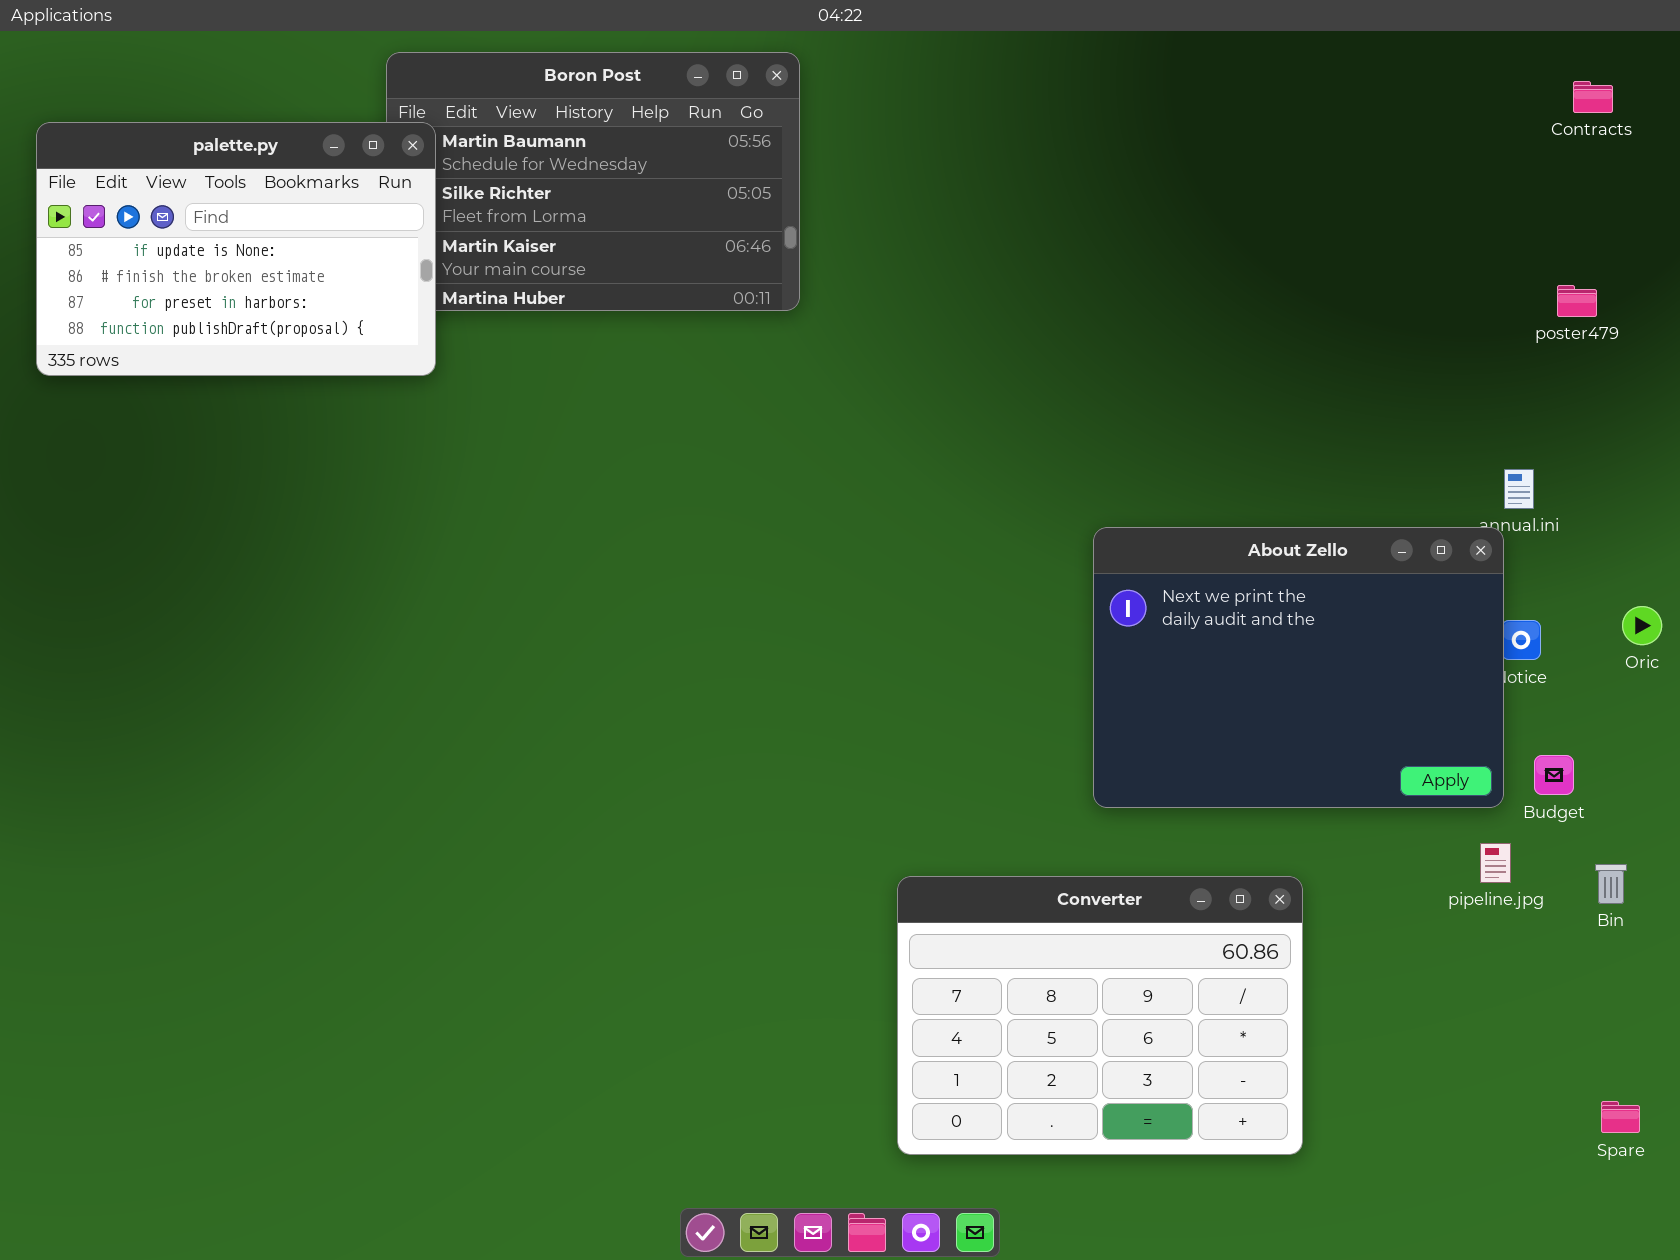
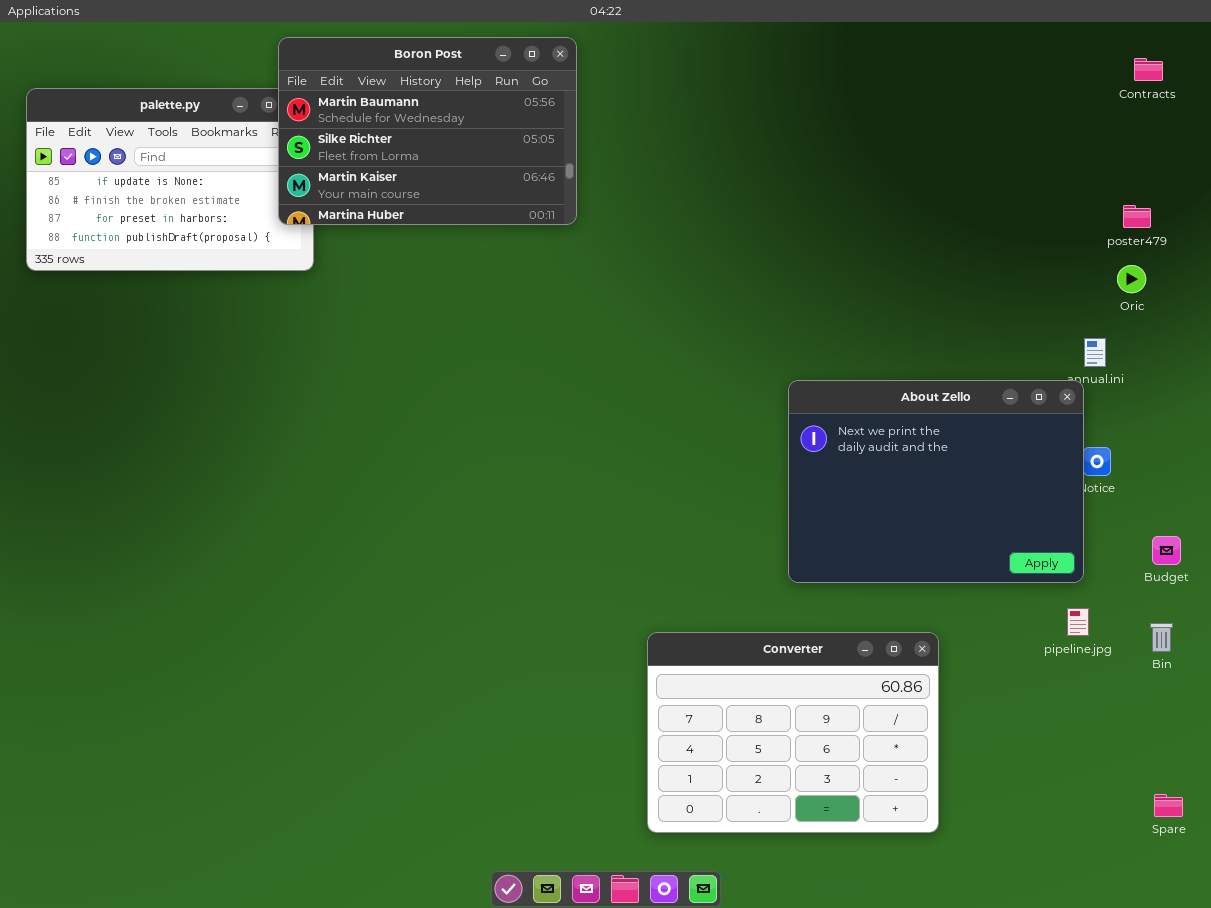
Boron Post: [386,52,800,311] -> [278,37,577,225], raised
Oric: [1622,606,1662,645] -> [1117,265,1146,293], moved
Budget: [1534,755,1574,795] -> [1152,536,1181,565], moved

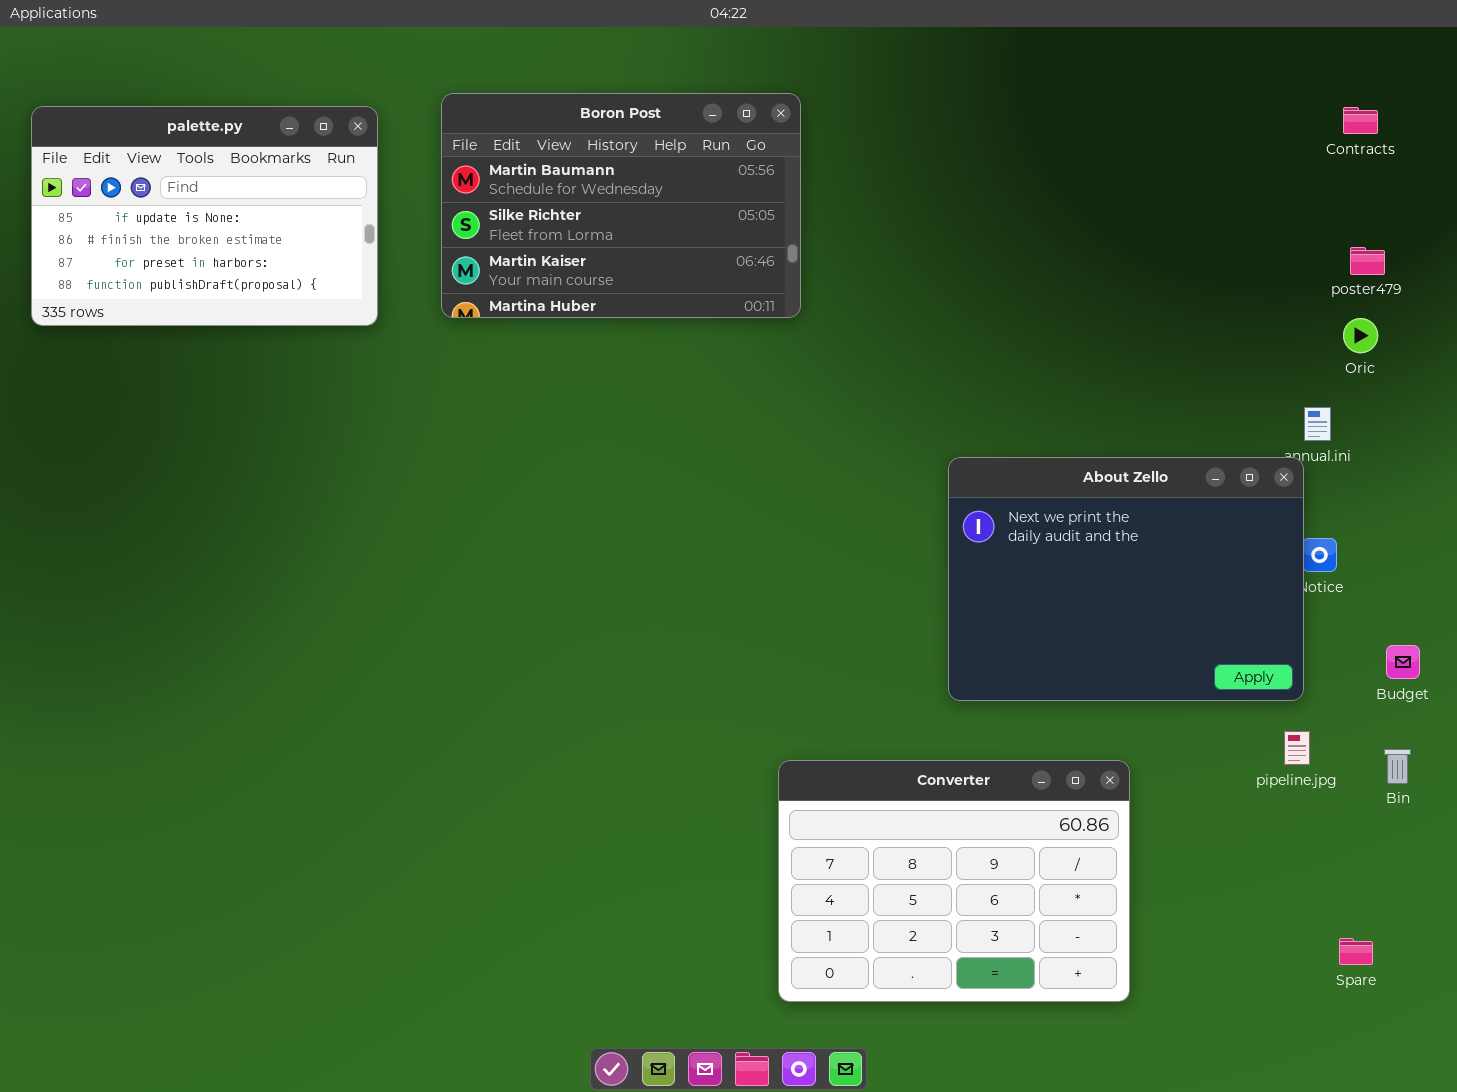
Boron Post: [278,37,577,225] -> [441,93,801,318], moved
Contracts: [1134,58,1163,81] -> [1343,107,1378,134], moved
Spare: [1154,794,1183,817] -> [1339,938,1373,965], moved

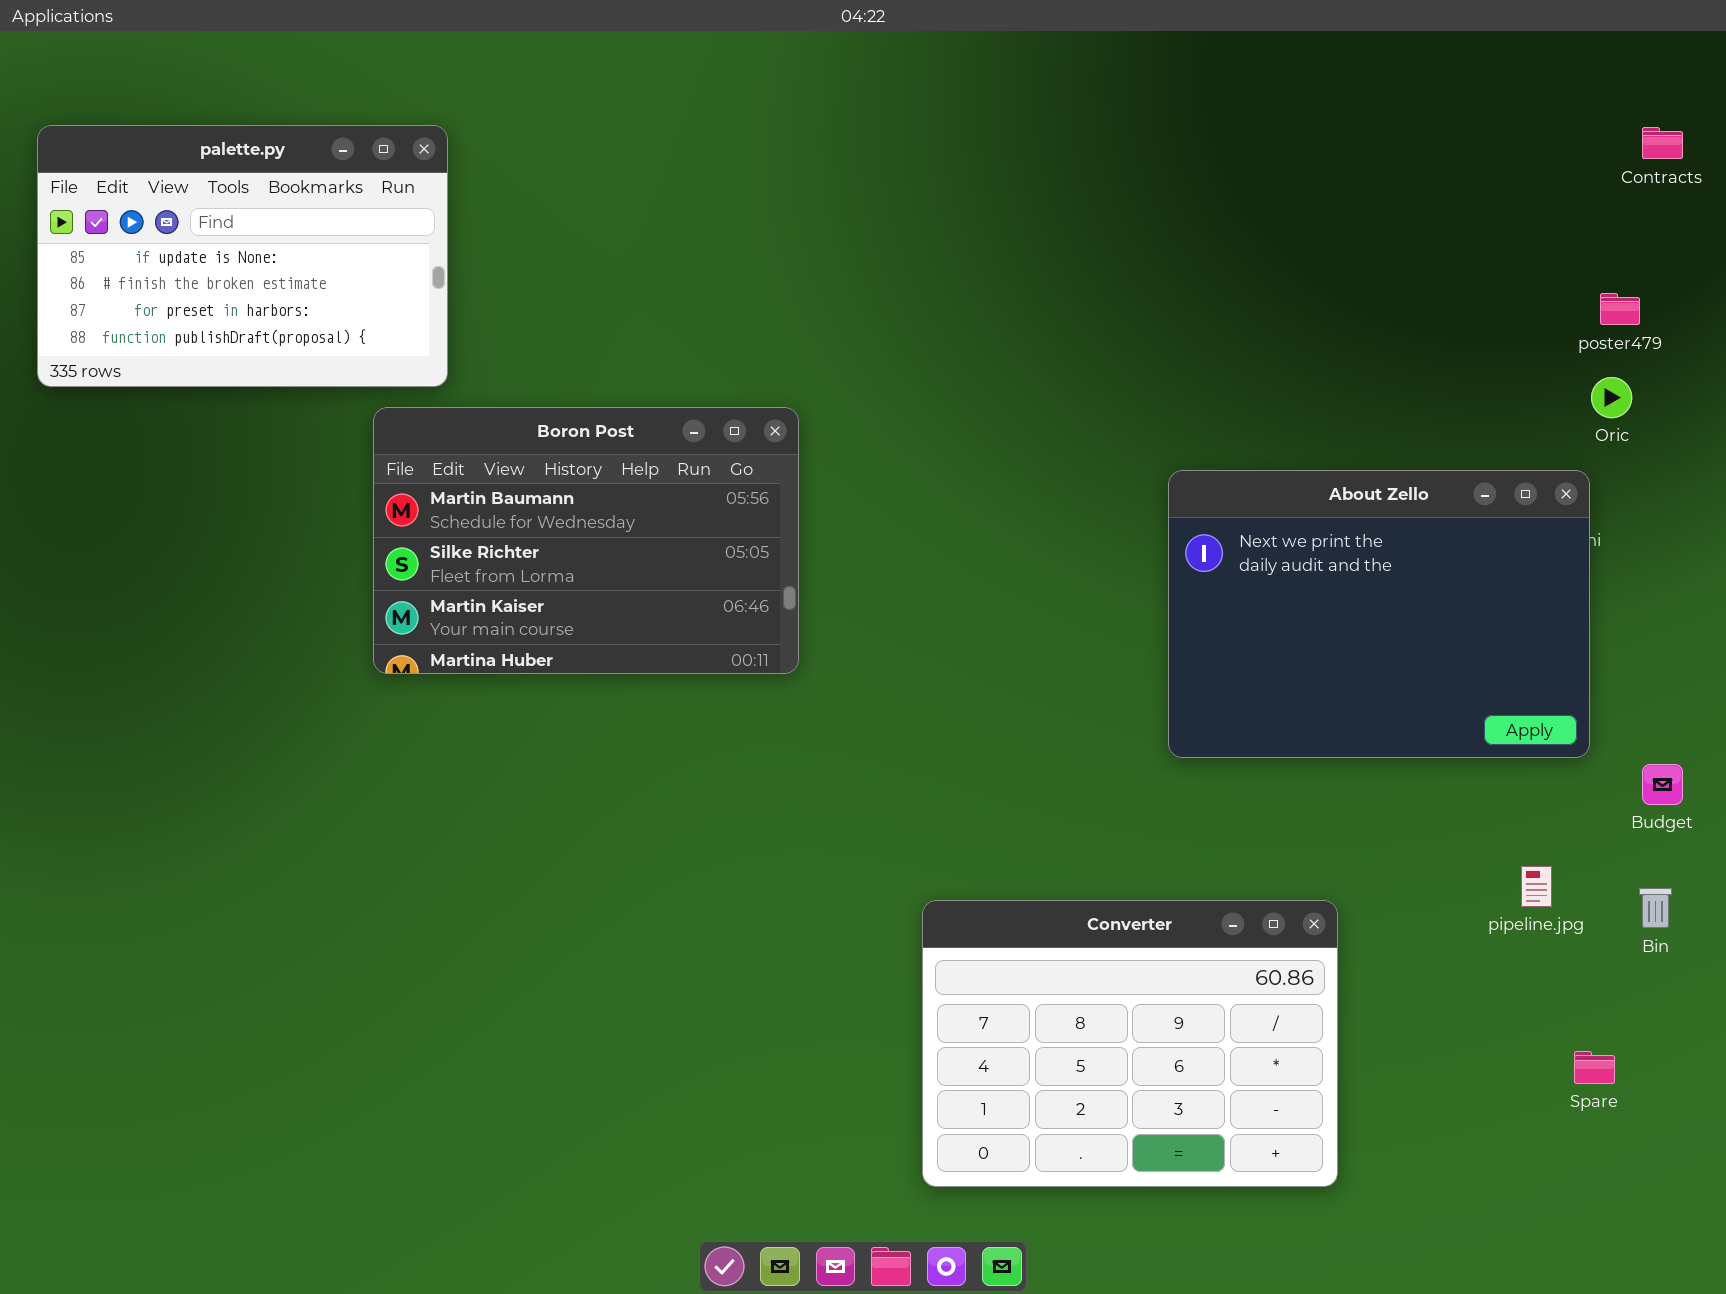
Boron Post: [441,93,801,318] -> [373,407,799,674], moved
Contracts: [1343,107,1378,134] -> [1642,127,1683,159], moved
About Zello: [948,457,1304,701] -> [1168,470,1590,758], moved
Spare: [1339,938,1373,965] -> [1574,1051,1615,1084], moved

